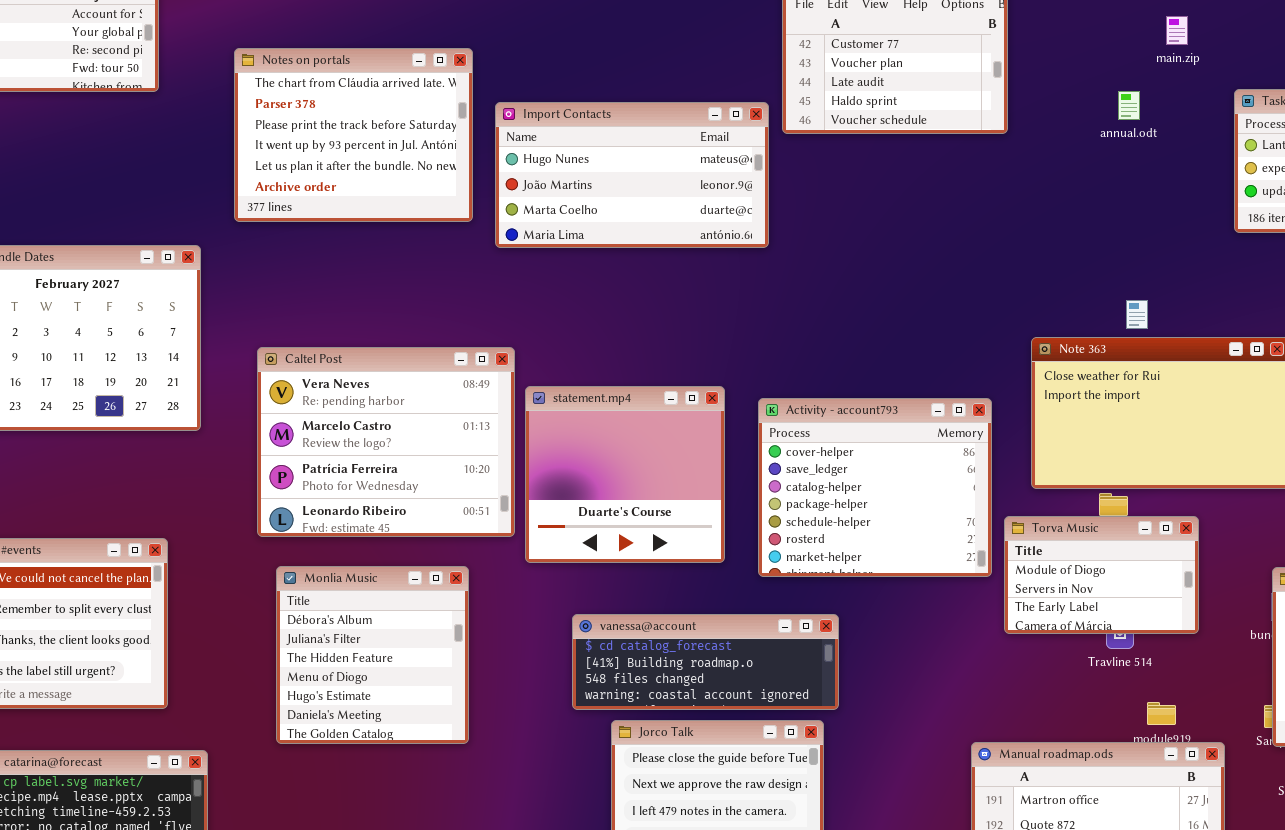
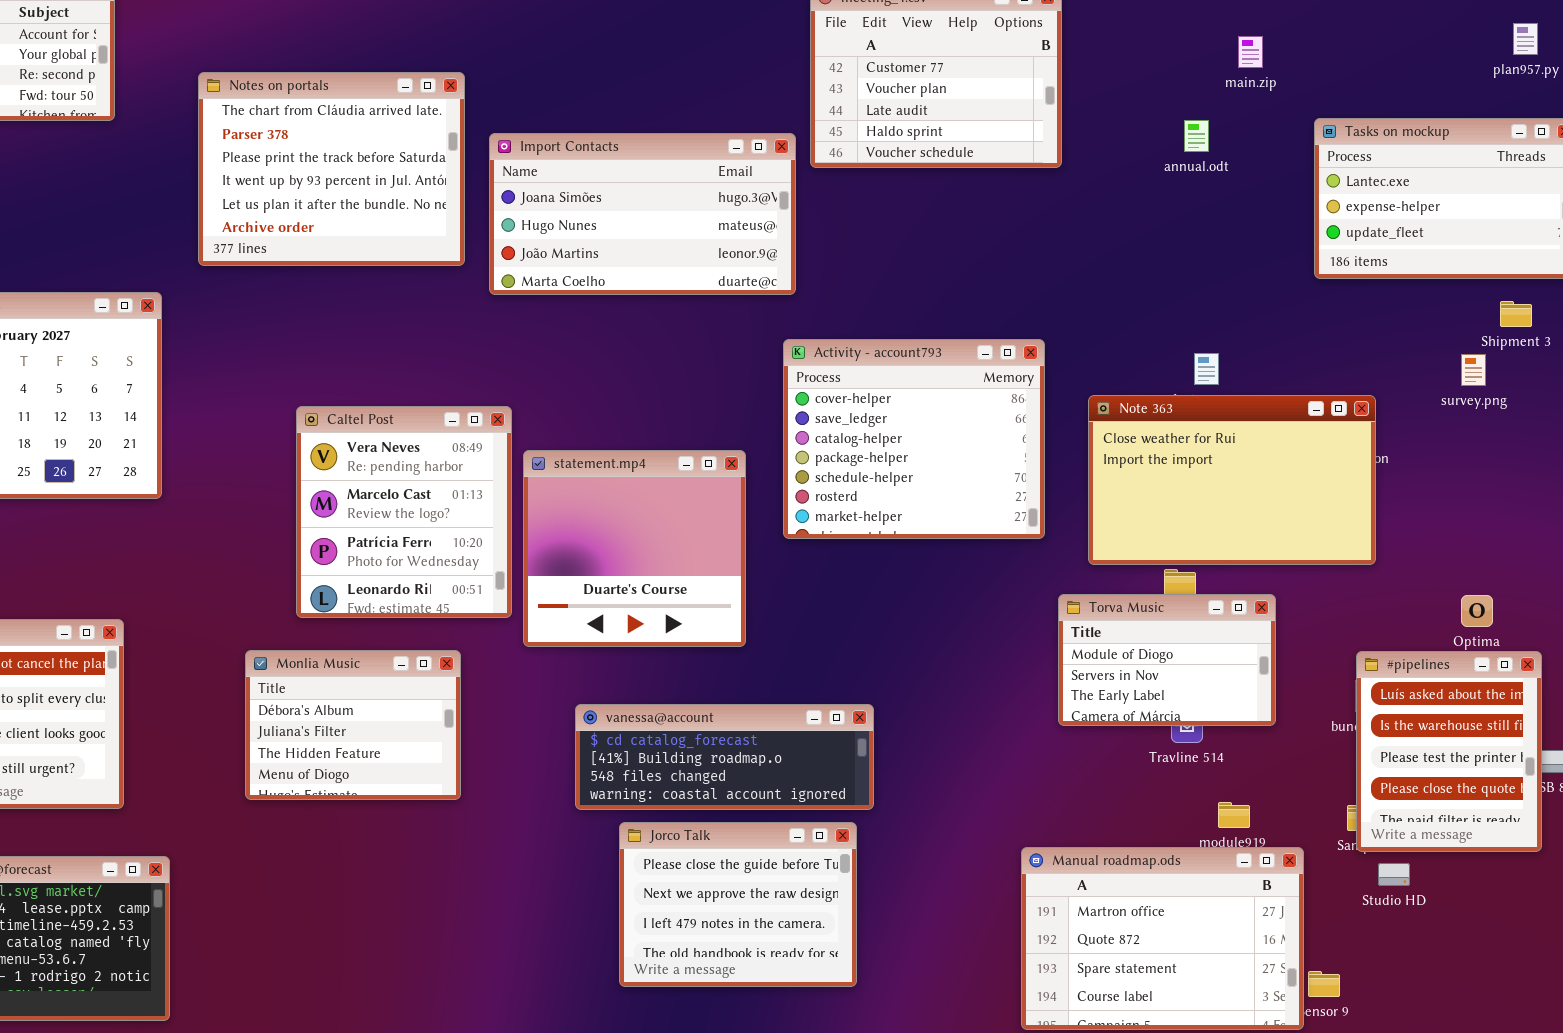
Import Contacts: [495,102,769,248] -> [489,133,796,295], scrolled up 1 row
Caltel Post: [257,347,515,537] -> [296,406,512,618], resized
Activity - account793: [758,398,992,577] -> [783,339,1045,539], moved
Monlia Music: [276,566,469,744] -> [245,650,461,800], resized

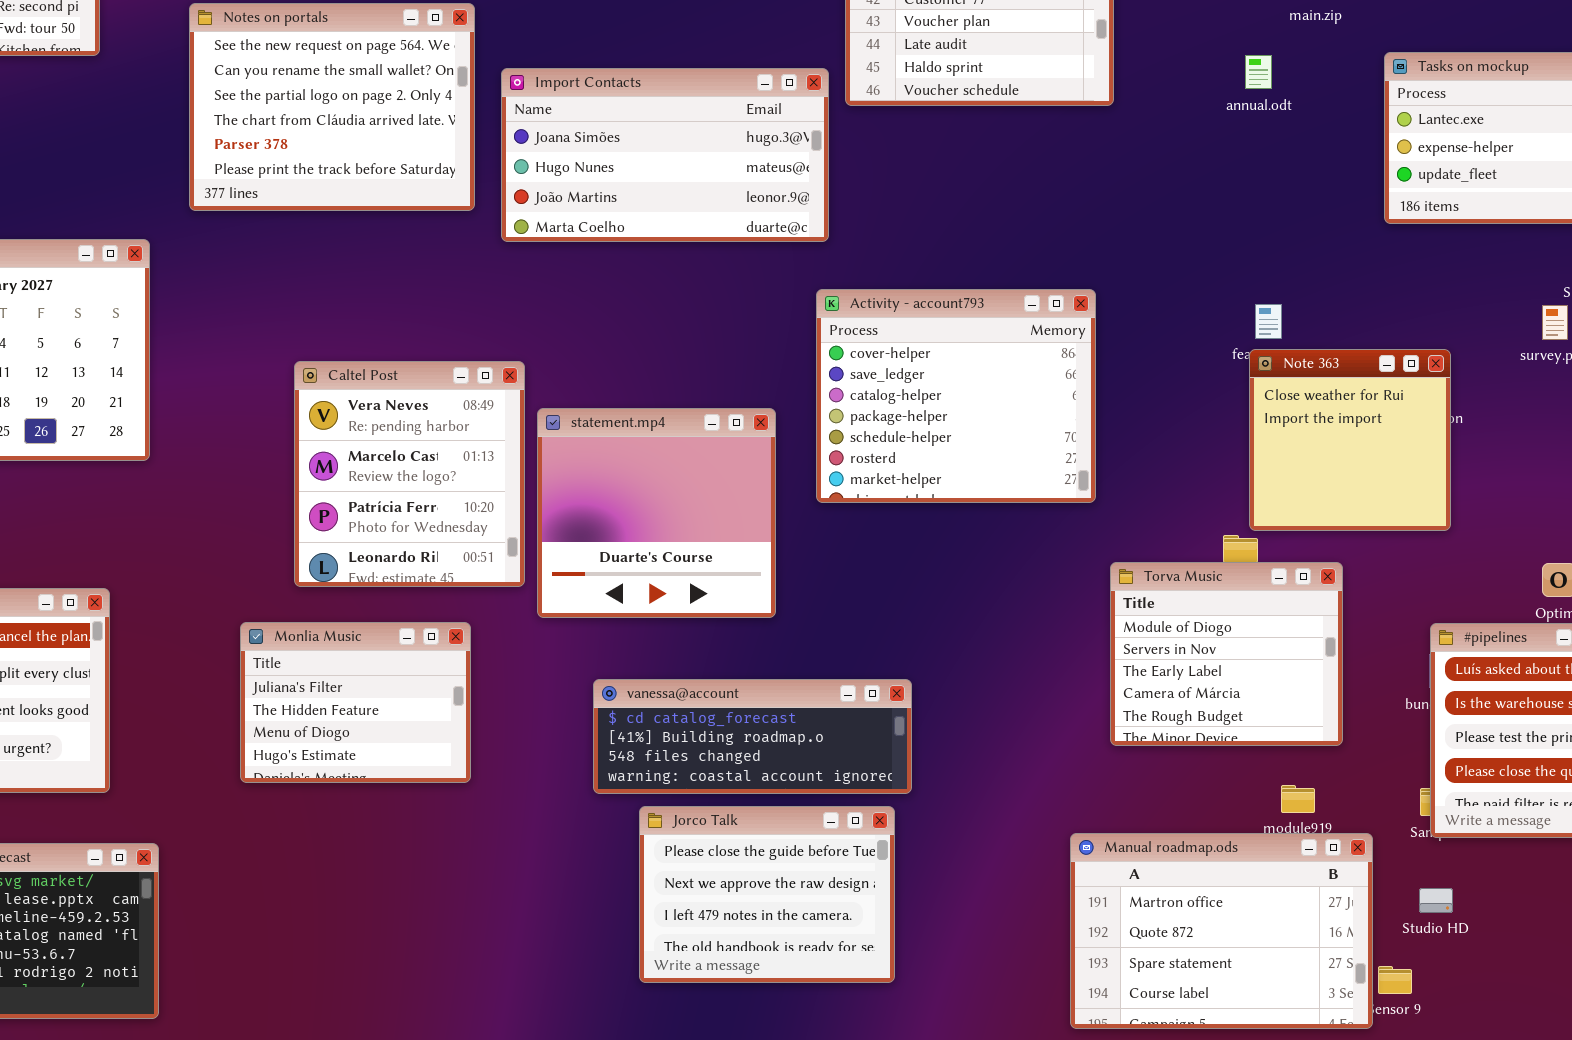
Notes on portals: [198,72,465,266] -> [189,3,475,211], scrolled up 3 rows
Note 363: [1088,395,1376,565] -> [1249,349,1451,531], resized
Torva Music: [1058,594,1276,726] -> [1110,562,1343,746], resized
Monlia Music: [245,650,461,800] -> [240,622,471,783], scrolled down 1 row
Studio HD: [1378,863,1410,886] -> [1419,888,1453,913], moved

